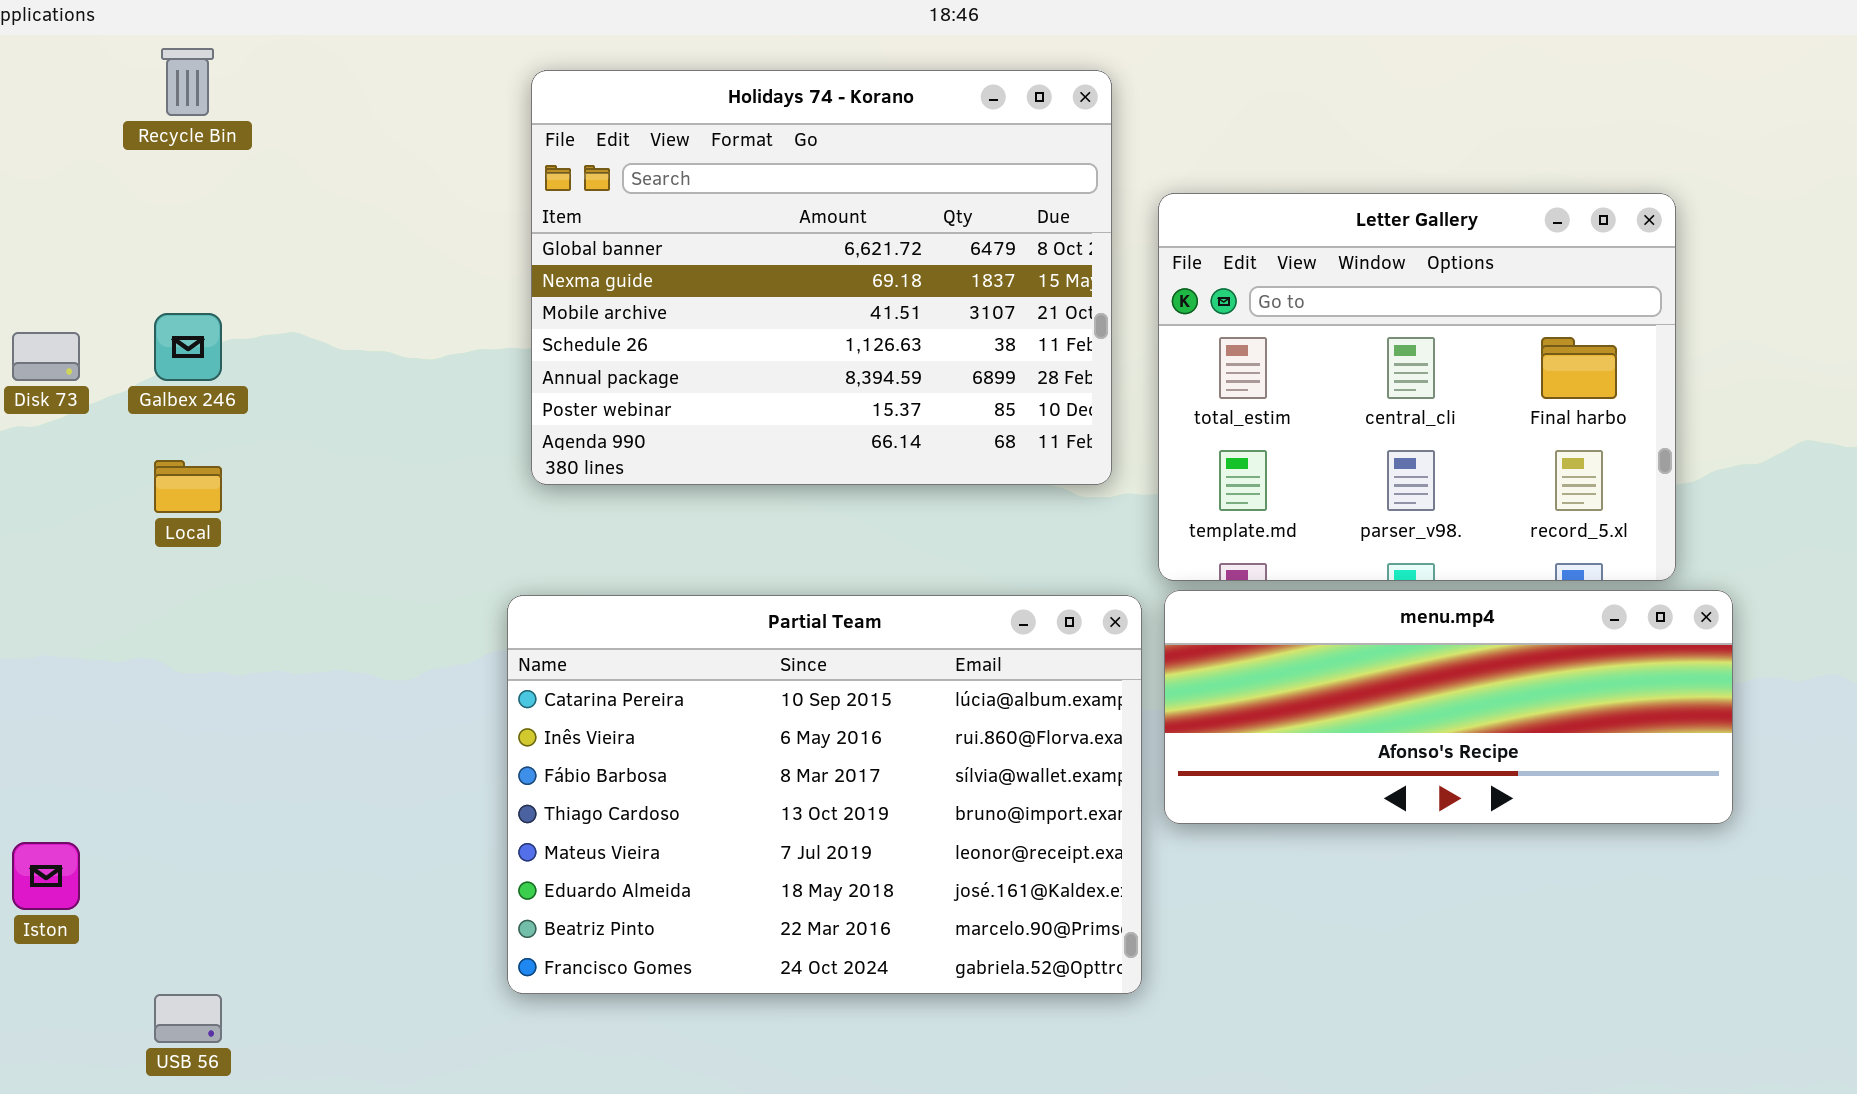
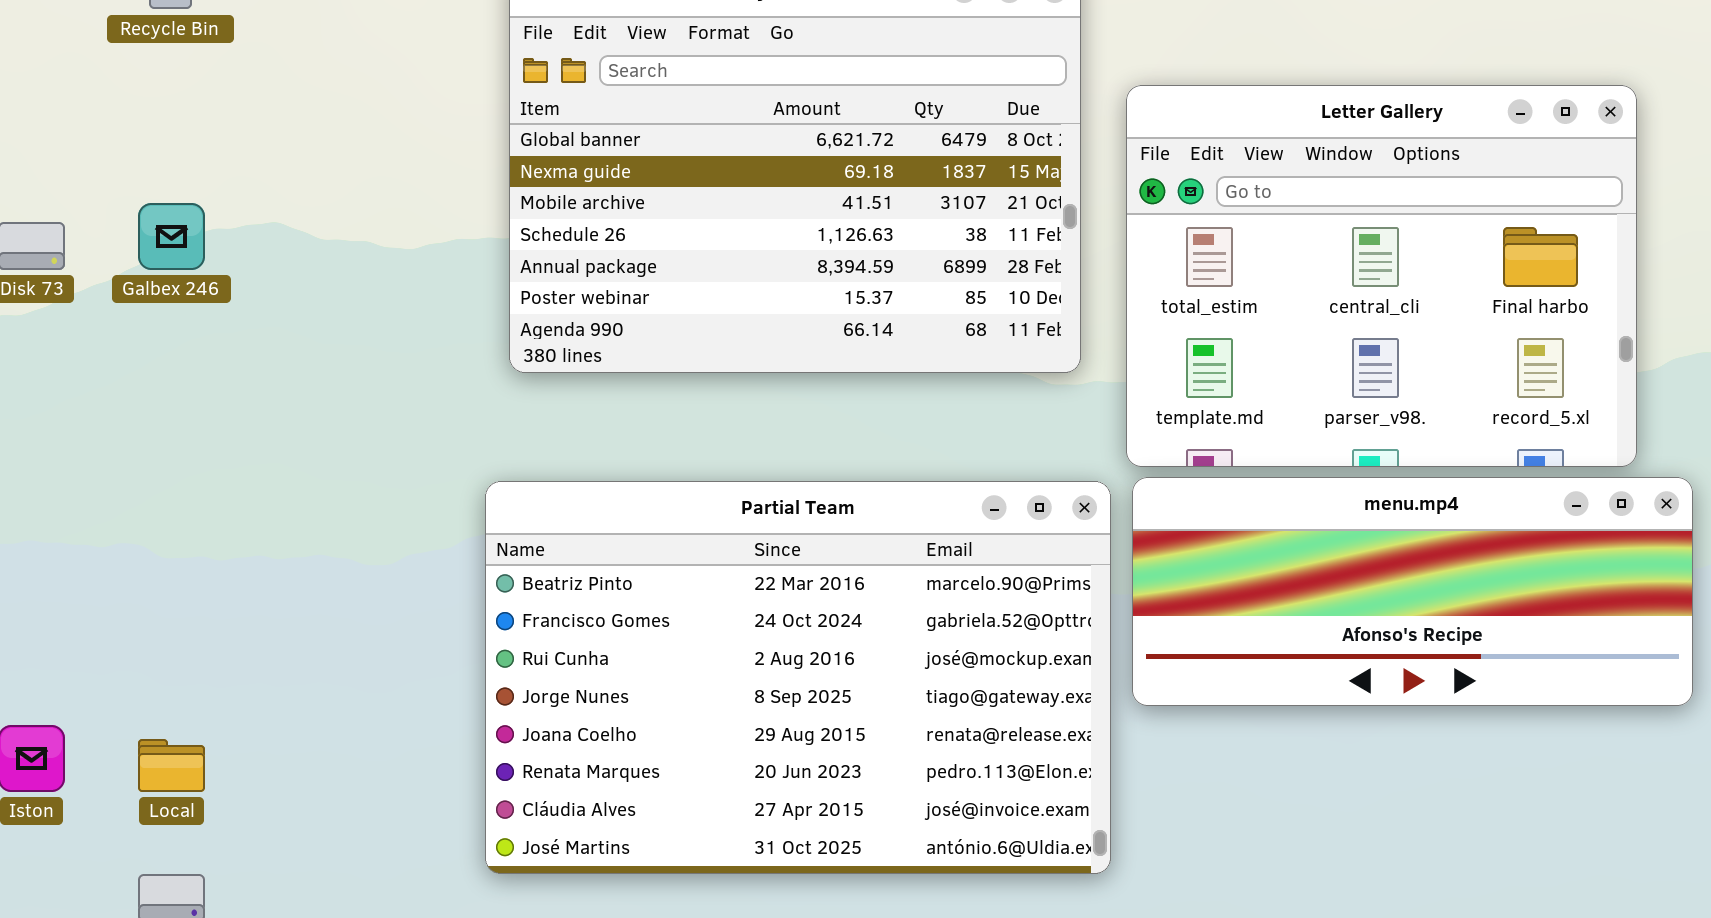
Local: [154,460,222,513] -> [138,739,205,792], moved
Partial Team: [507,595,1142,994] -> [485,481,1111,874], scrolled down 6 rows

